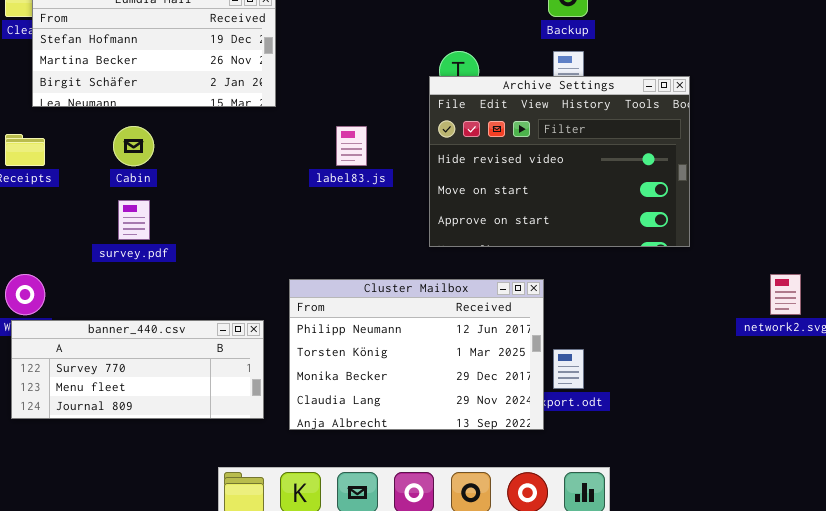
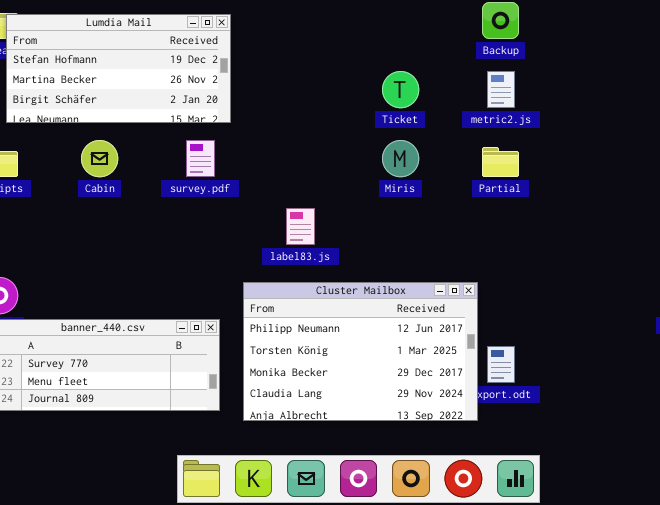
Archive Settings: [429,76,690,247] -> none, closed
label83.js: [336,126,367,166] -> [286,208,315,245], moved
survey.pdf: [118,200,150,240] -> [186,140,215,177], moved

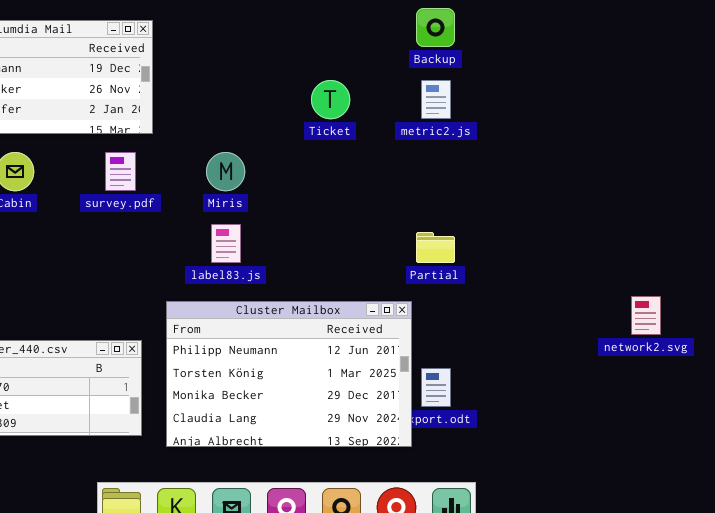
Miris: [382,140,419,177] -> [206,152,245,191], moved
Partial: [482,147,519,177] -> [416,232,455,263], moved

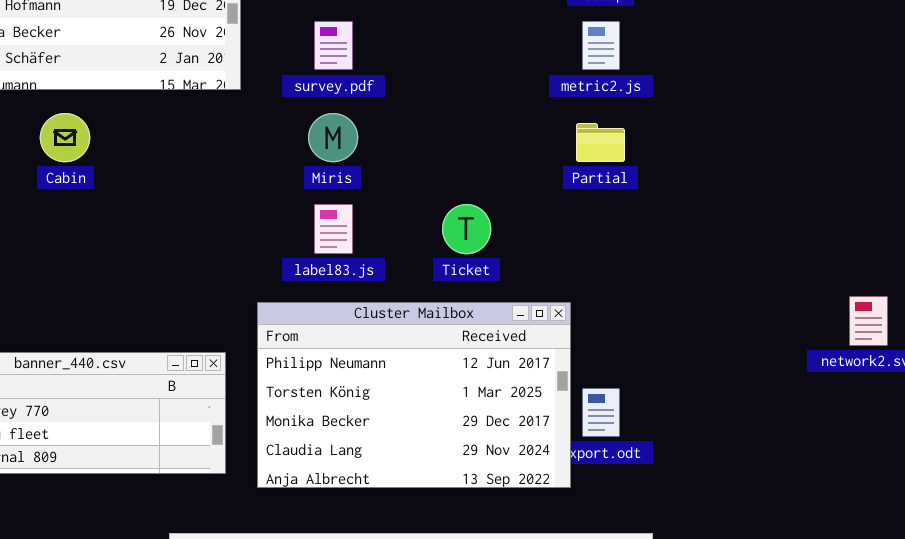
Ticket: [311,80,350,119] -> [442,204,491,254], moved
survey.pdf: [105,152,136,191] -> [314,21,353,70], moved
Partial: [416,232,455,263] -> [576,123,625,162], moved

